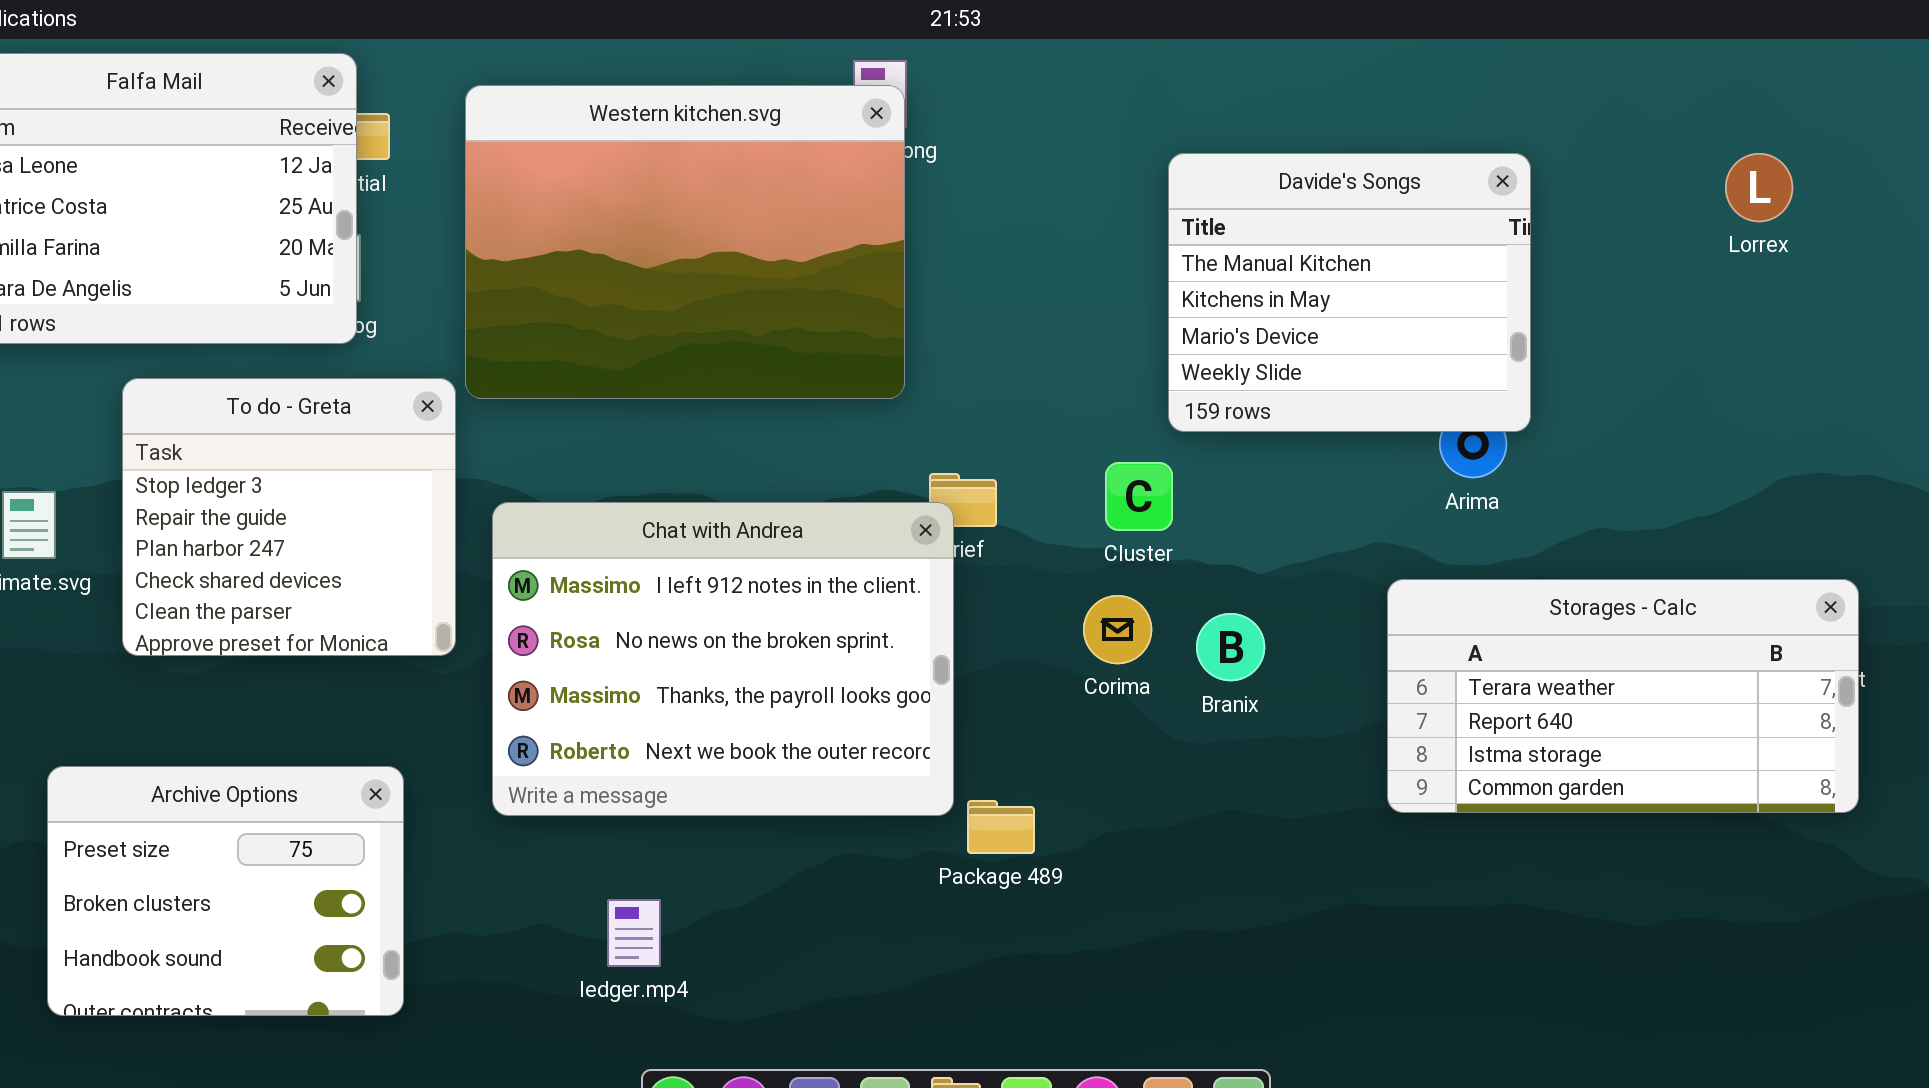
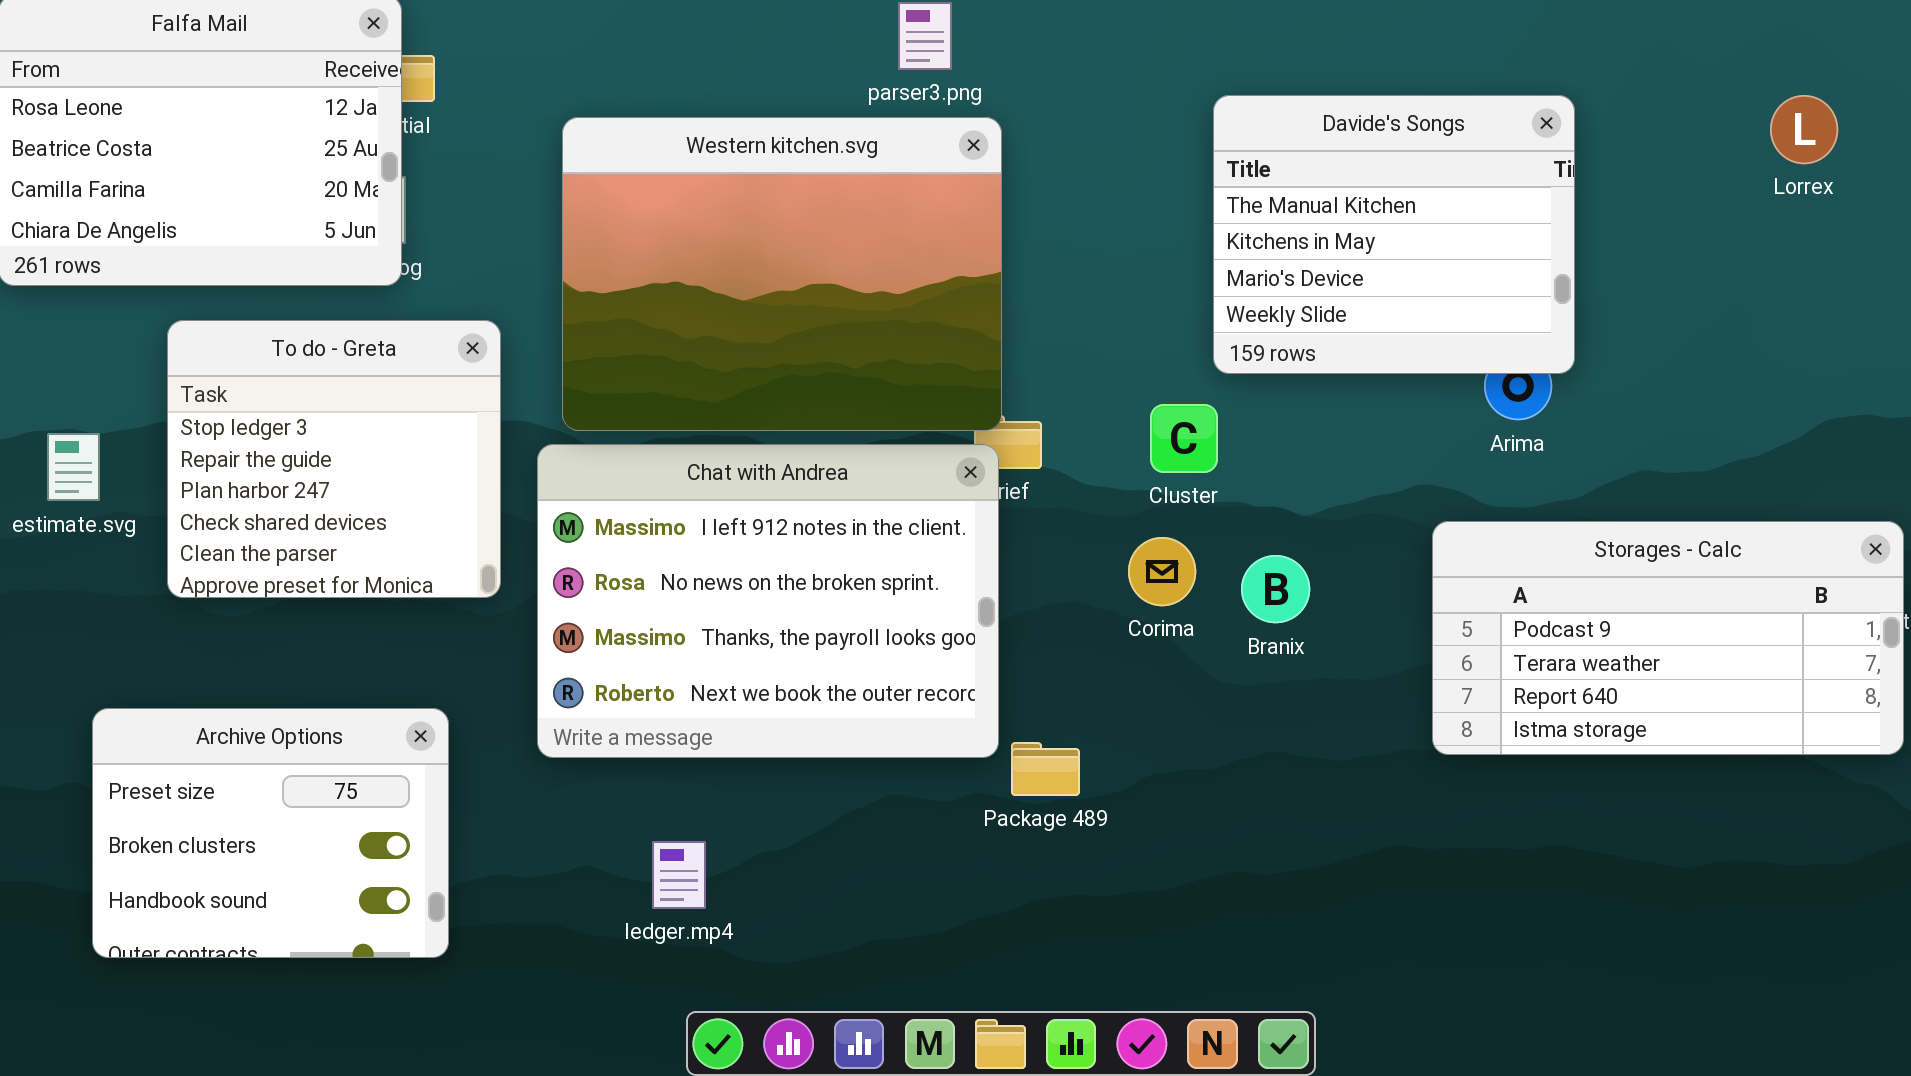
Western kitchen.svg: [465,85,905,399] -> [562,117,1002,431], moved
Storages - Calc: [1387,579,1859,813] -> [1432,521,1904,755], scrolled up 1 row

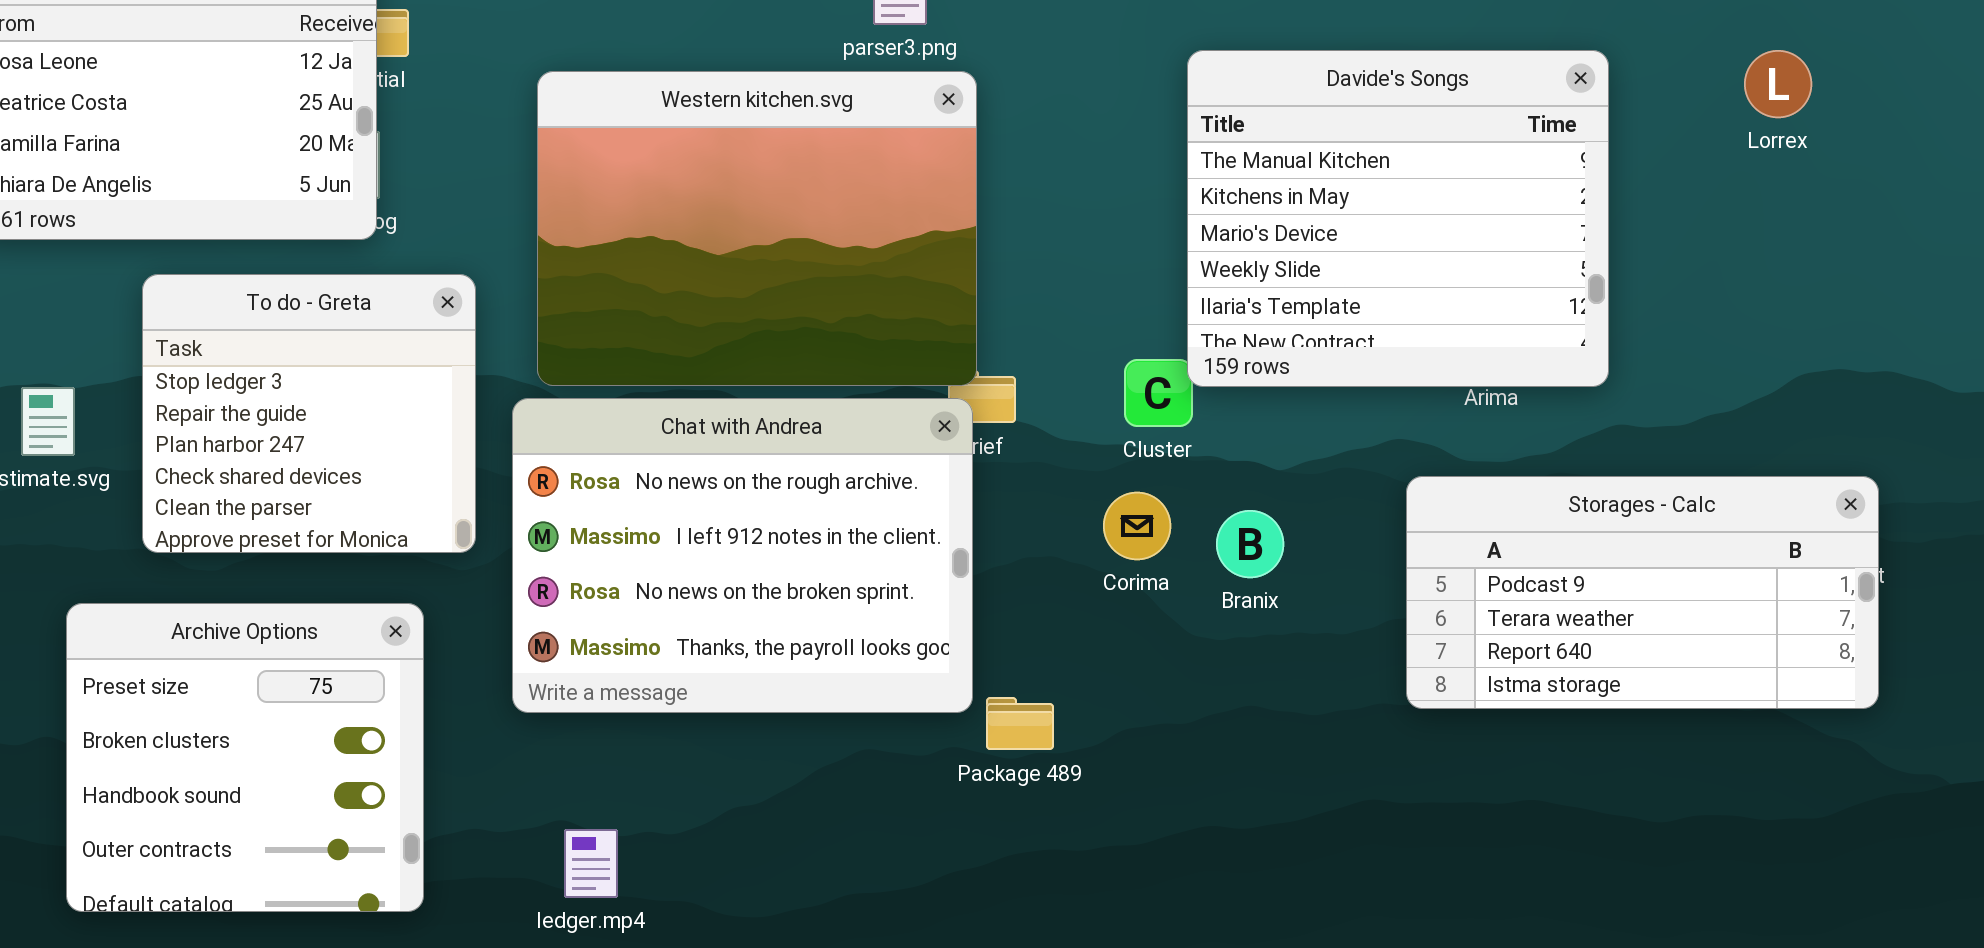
Davide's Songs: [1213,95,1575,374] -> [1187,50,1609,387], resized
Chat with Andrea: [537,444,999,758] -> [512,398,973,713], scrolled up 1 row
Archive Options: [92,708,449,958] -> [66,603,424,912], resized
ledger.mp4: [652,841,706,909] -> [564,829,618,898], moved

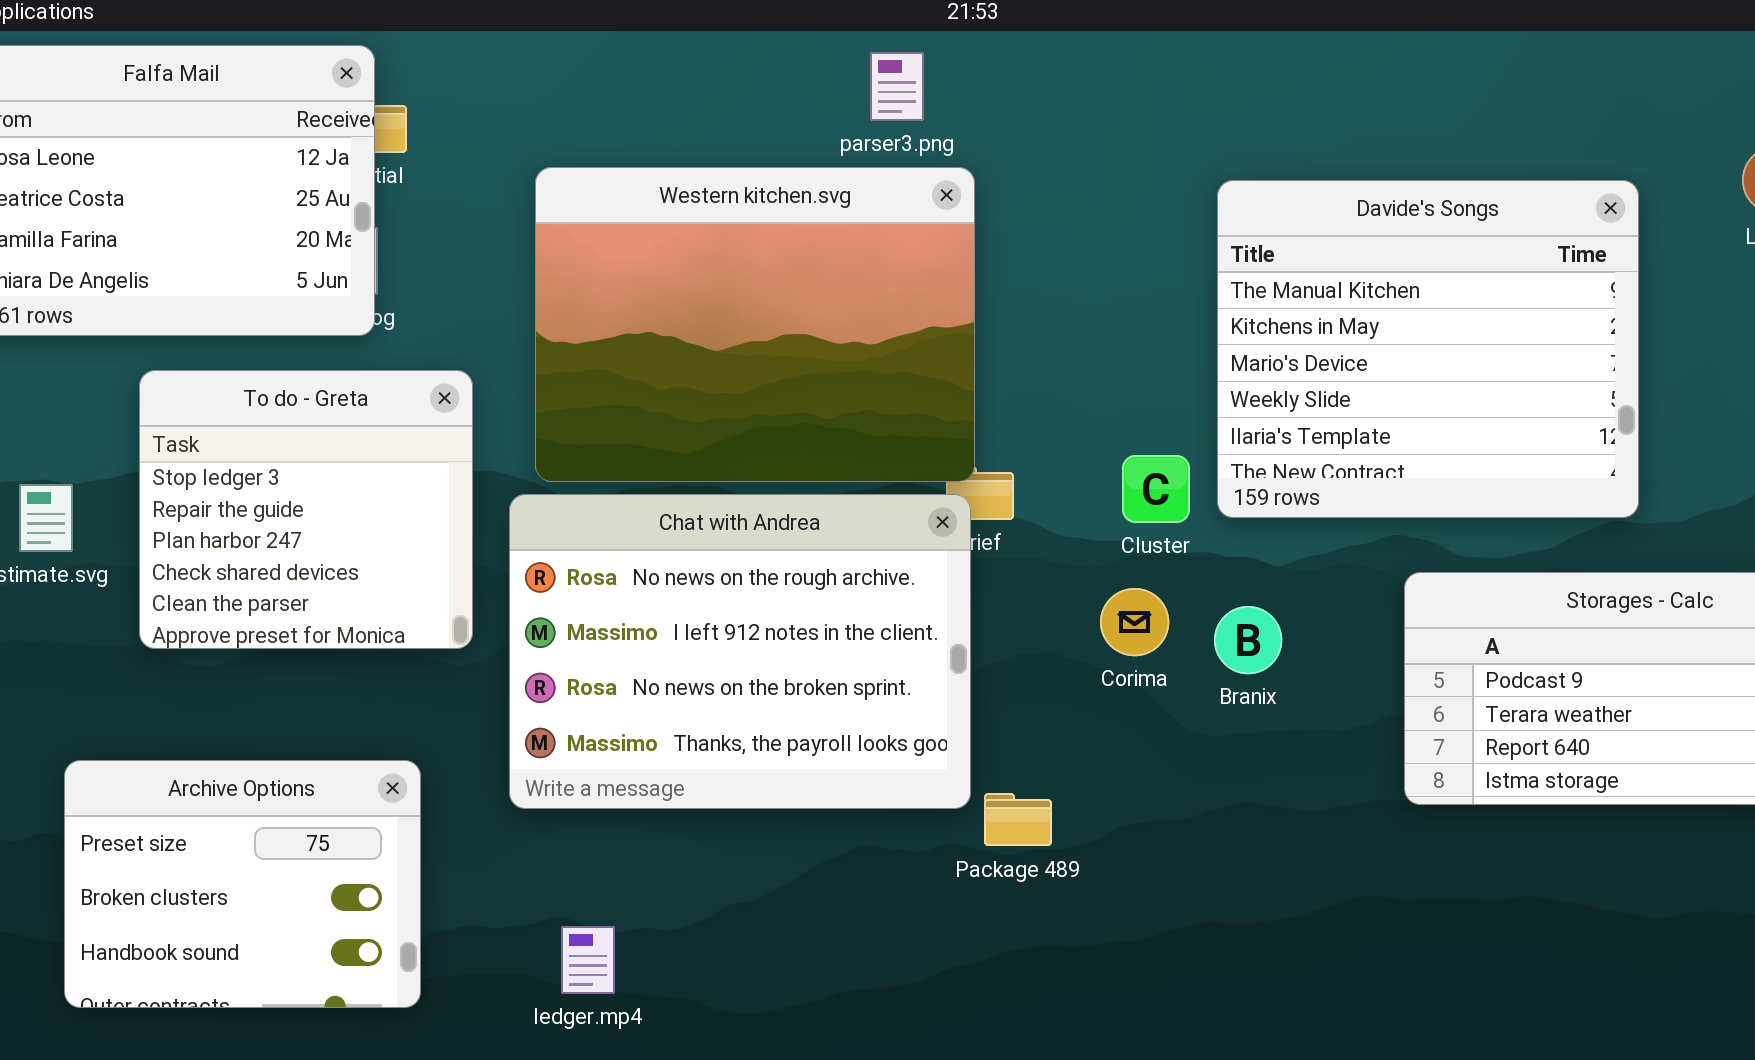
Davide's Songs: [1187,50,1609,387] -> [1217,180,1639,518], moved
Archive Options: [66,603,424,912] -> [64,760,421,1008], resized

